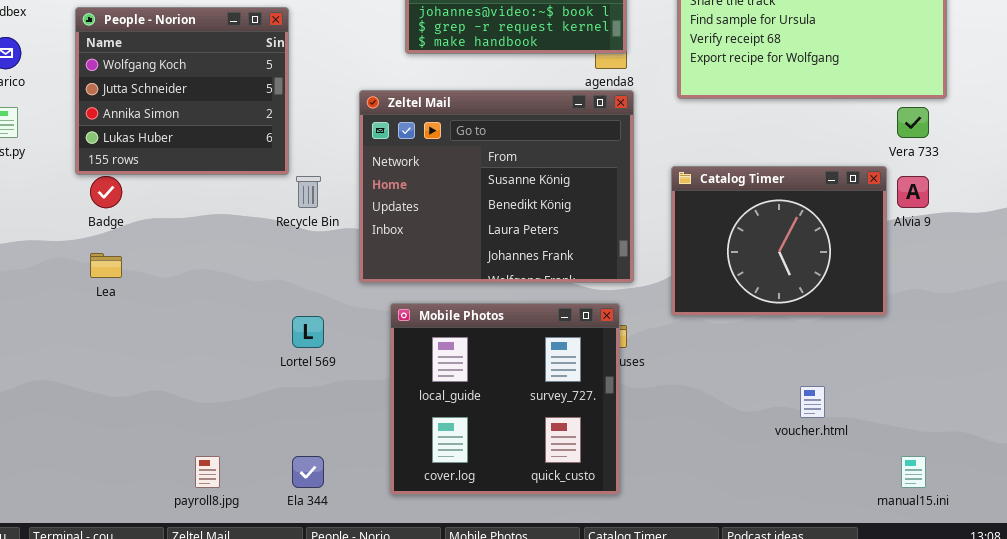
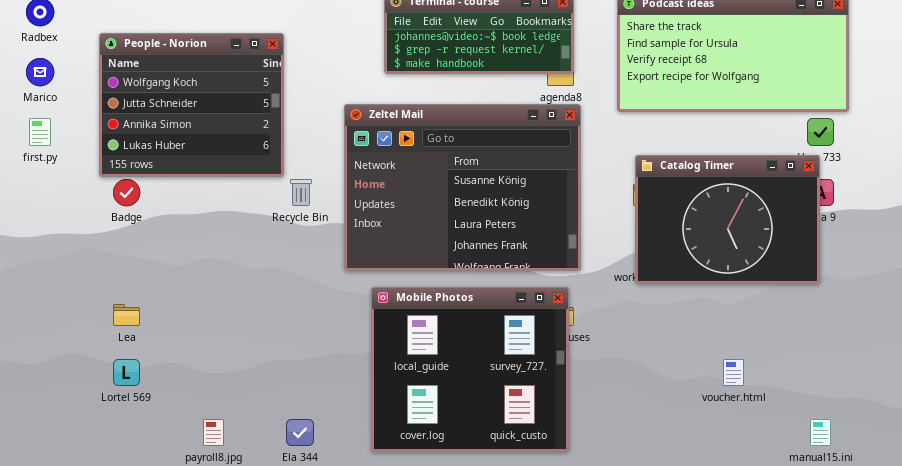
Catalog Timer: [671,166,887,316] -> [635,155,820,284], moved
Lea: [90,253,122,278] -> [113,304,140,326], moved
Lortel 569: [292,316,324,348] -> [113,359,140,386], moved

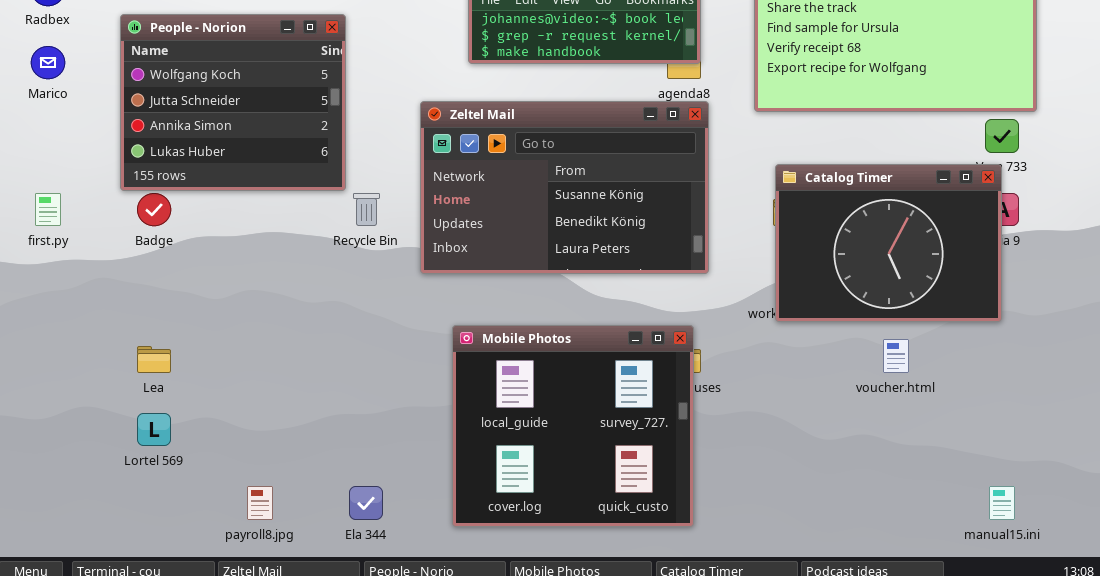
Zeltel Mail: [344,104,581,271] -> [420,101,709,274], resized
first.py: [29,118,51,146] -> [35,193,61,226], moved
voucher.html: [723,359,744,386] -> [883,339,909,373], moved

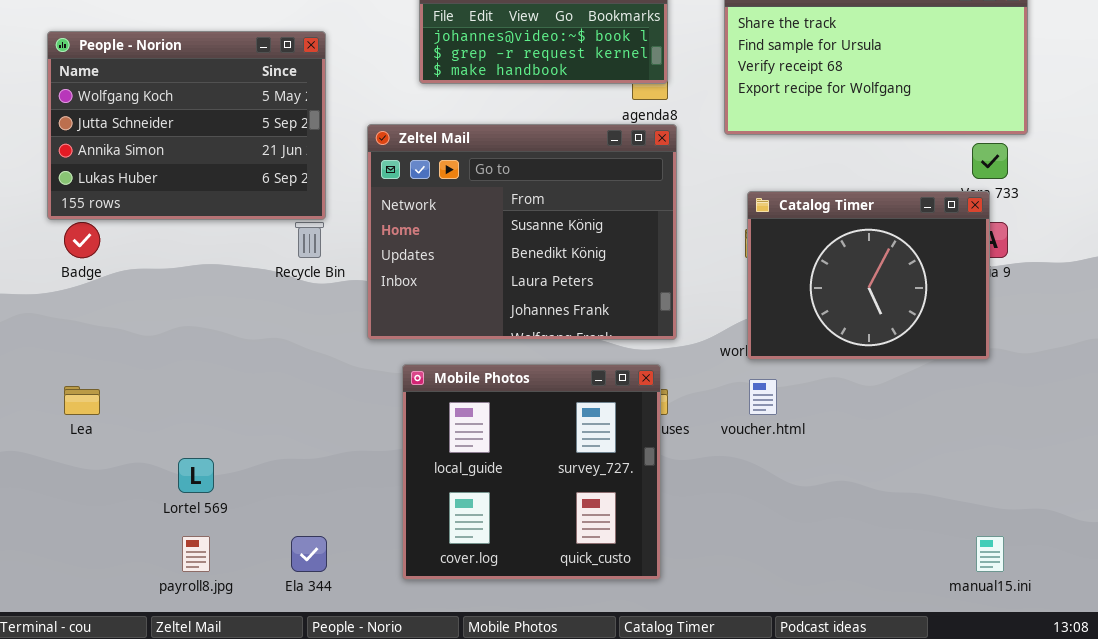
People - Norion: [120,14,346,191] -> [47,31,326,220], resized
Zeltel Mail: [420,101,709,274] -> [367,124,677,340], resized
voucher.html: [883,339,909,373] -> [749,379,777,415], moved
Lortel 569: [137,413,171,446] -> [178,458,214,493], moved

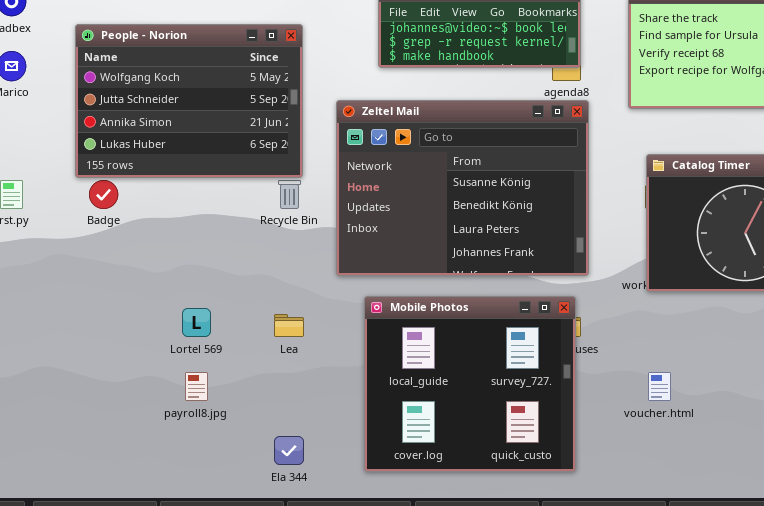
voucher.html: [749,379,777,415] -> [648,372,671,401], moved
Lea: [64,386,100,415] -> [274,314,304,337], moved
Lortel 569: [178,458,214,493] -> [182,308,211,337], moved
payroll8.jpg: [182,536,210,572] -> [185,372,208,401], moved

